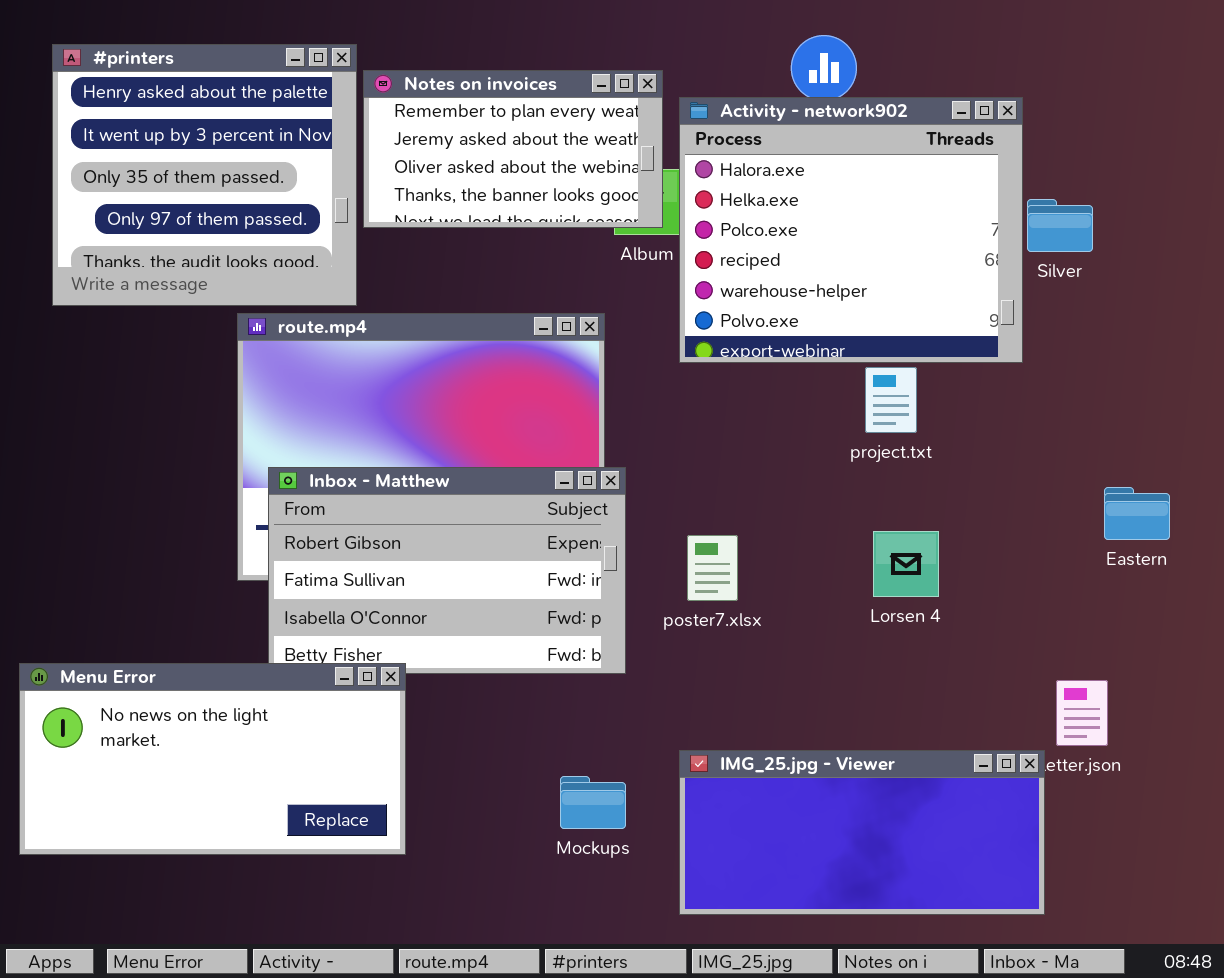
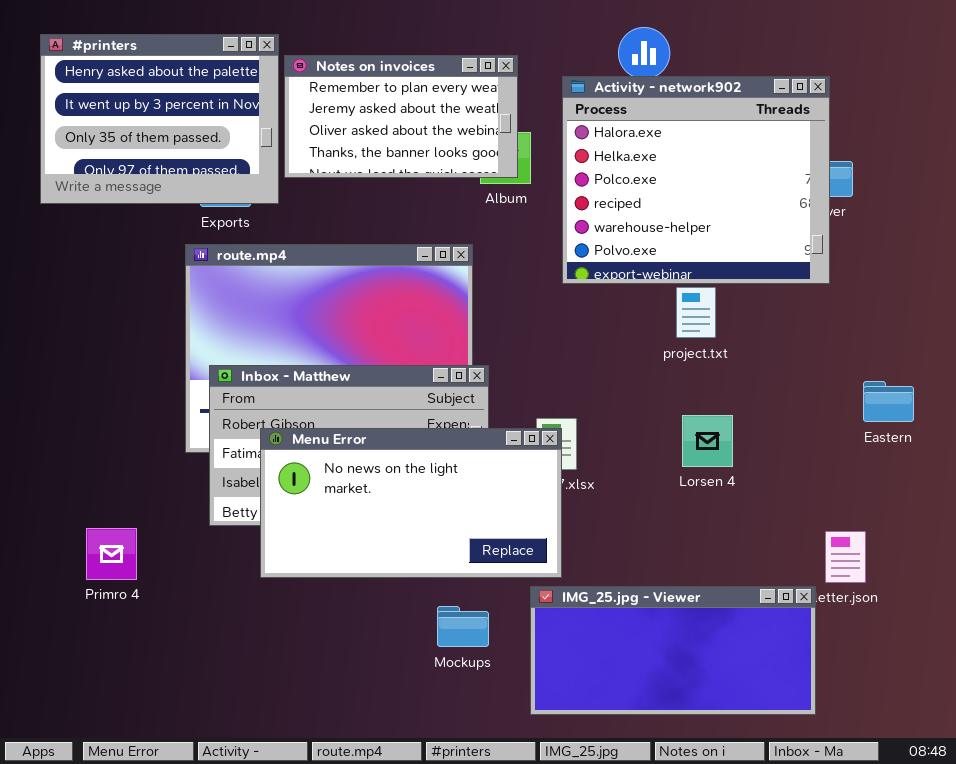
#printers: [52,44,357,306] -> [40,34,279,204], resized
Activity - network902: [679,97,1023,363] -> [562,76,830,284], moved
Menu Error: [19,663,406,855] -> [260,428,562,578], moved

